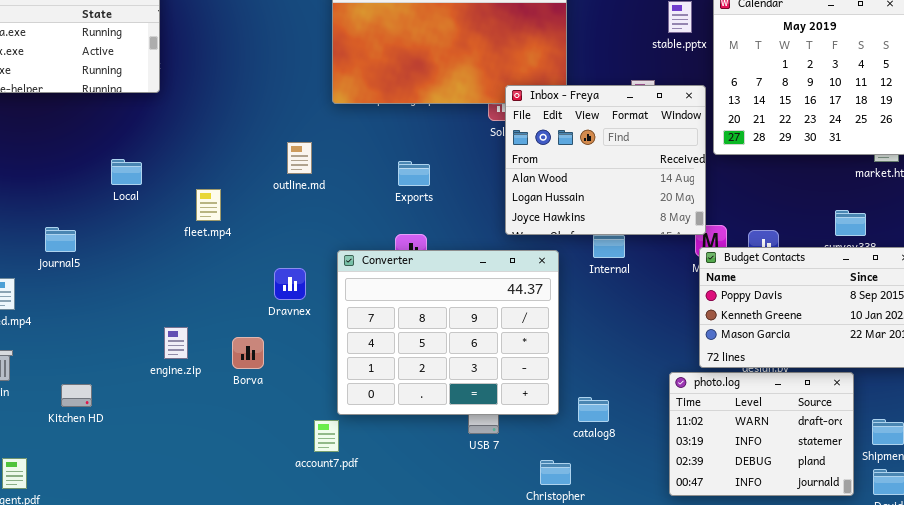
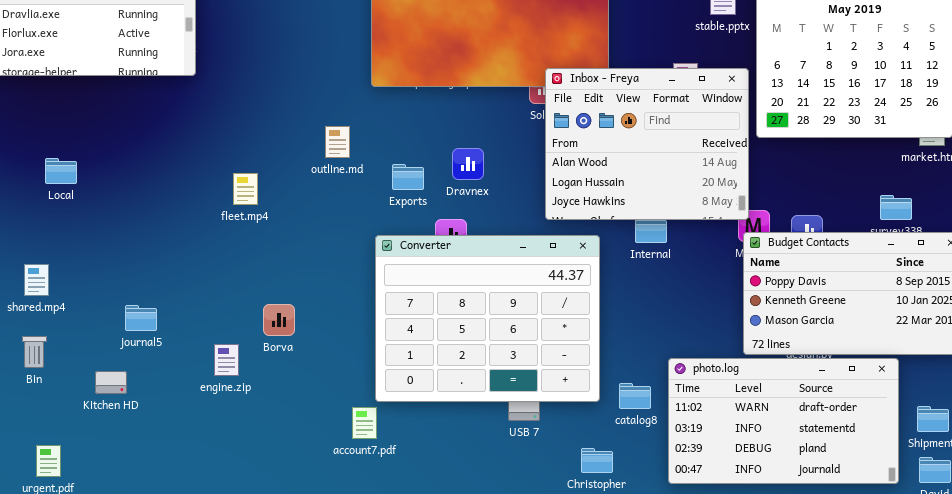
Local: [111,159,142,185] -> [45,158,77,184], moved
Exports: [398,161,430,186] -> [392,164,424,190], moved
journal5: [45,227,76,252] -> [125,305,157,331], moved
Dravnex: [274,268,306,300] -> [452,148,484,180], moved
engine.zip: [164,327,188,359] -> [214,344,239,376], moved
Borva: [232,337,264,369] -> [263,304,295,336], moved
photo.log: [669,372,854,496] -> [668,358,899,484], resized

